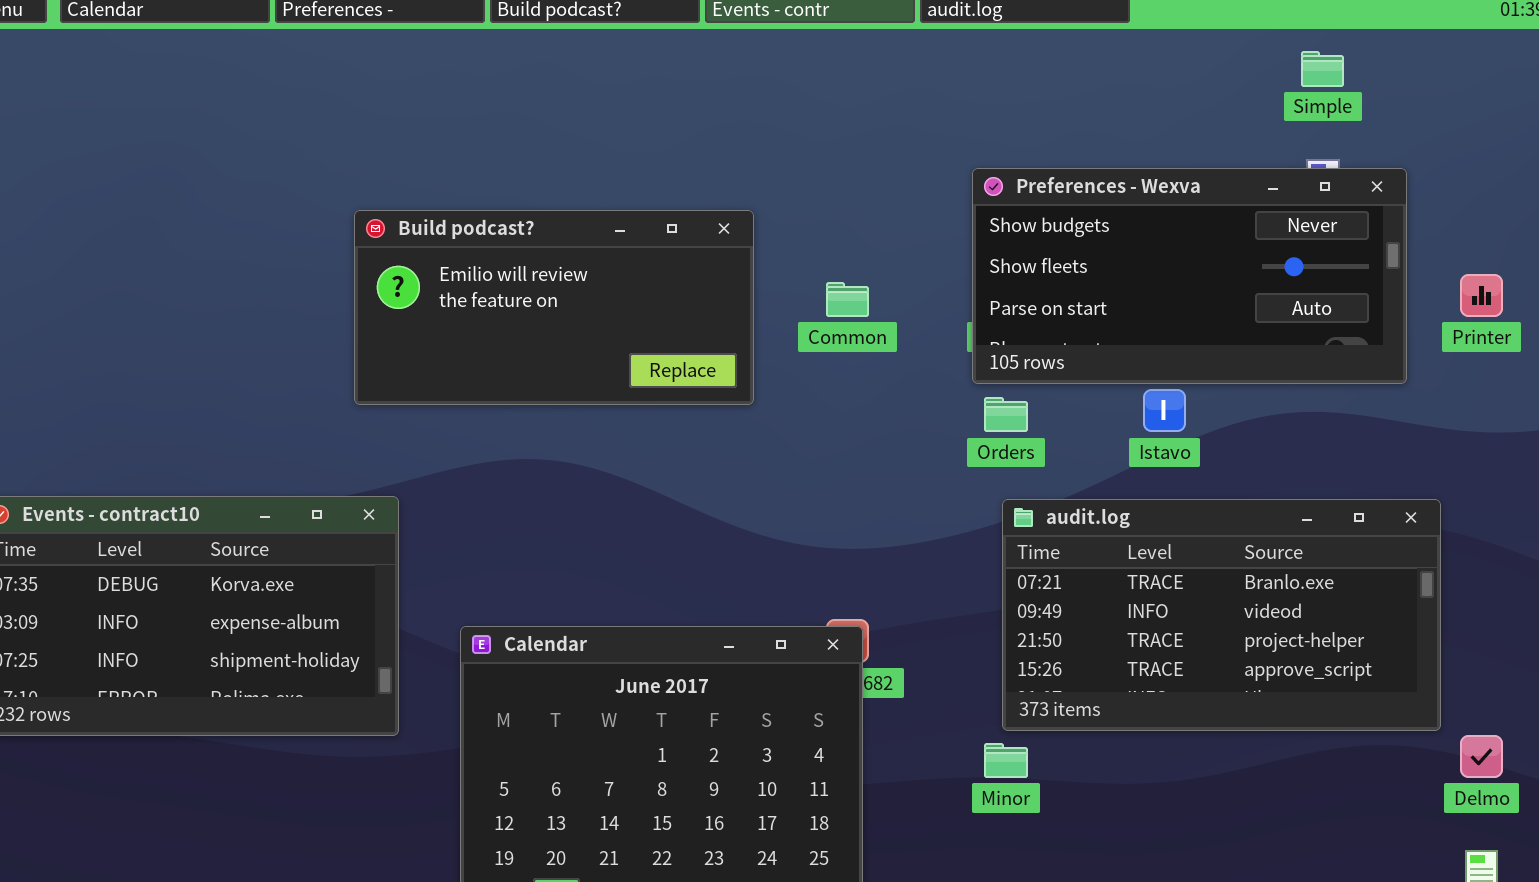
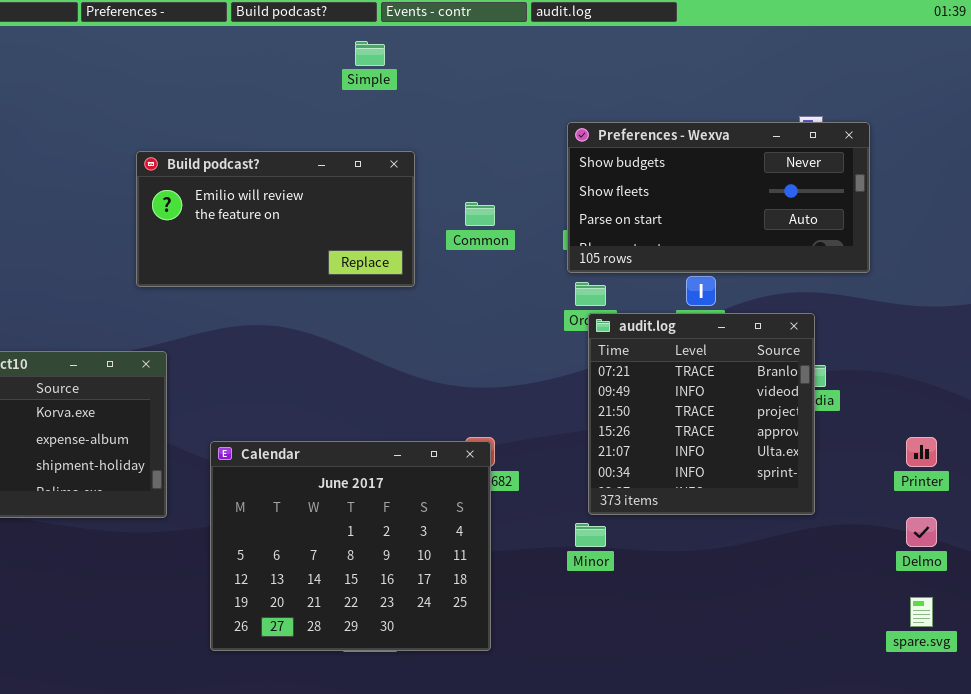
Simple: [1301,51,1344,87] -> [355,41,385,66], moved
Printer: [1460,274,1503,317] -> [906,437,937,467], moved
audit.log: [1002,499,1441,731] -> [588,313,815,515], resized

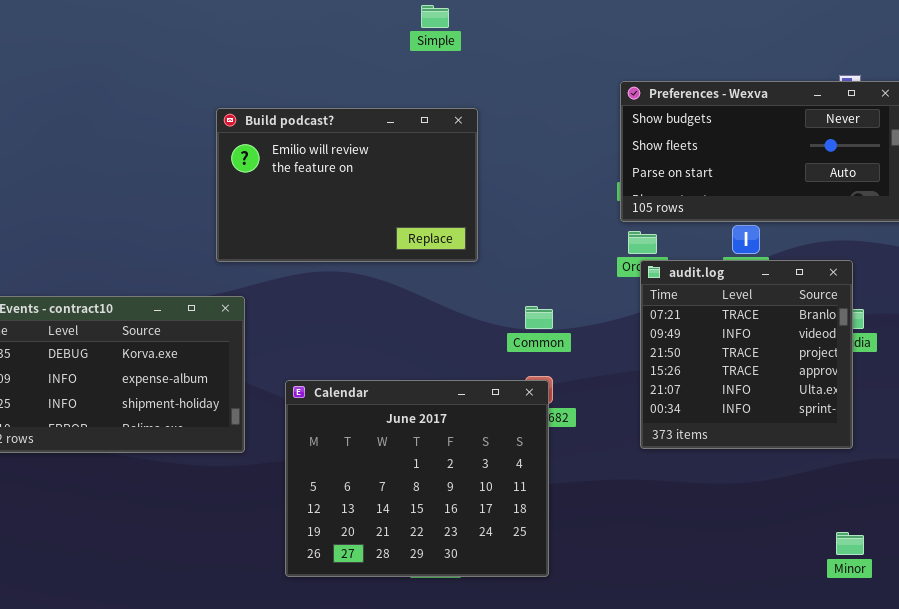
Build podcast?: [136,151,415,287] -> [216,108,478,262], resized
Common: [465,202,495,226] -> [525,306,553,329], moved
Minor: [575,523,606,547] -> [836,532,864,555], moved

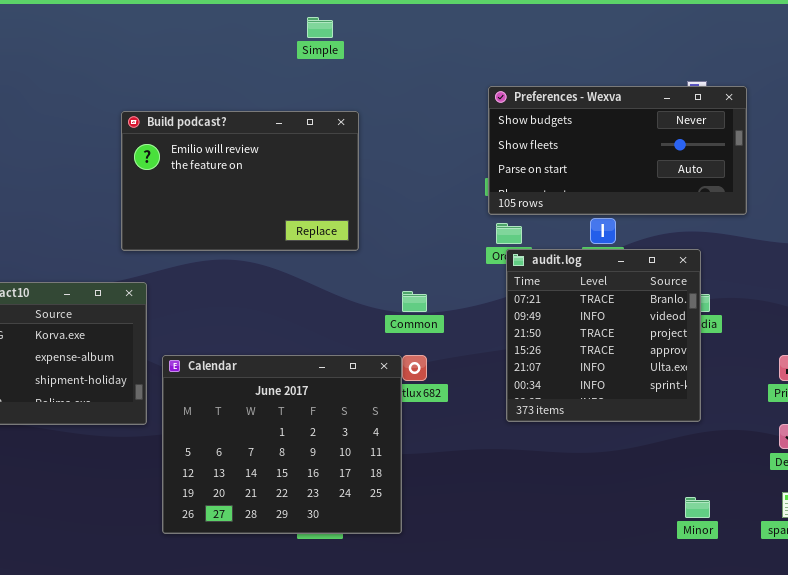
Calendar: [285,380,549,577] -> [162,355,402,534], moved

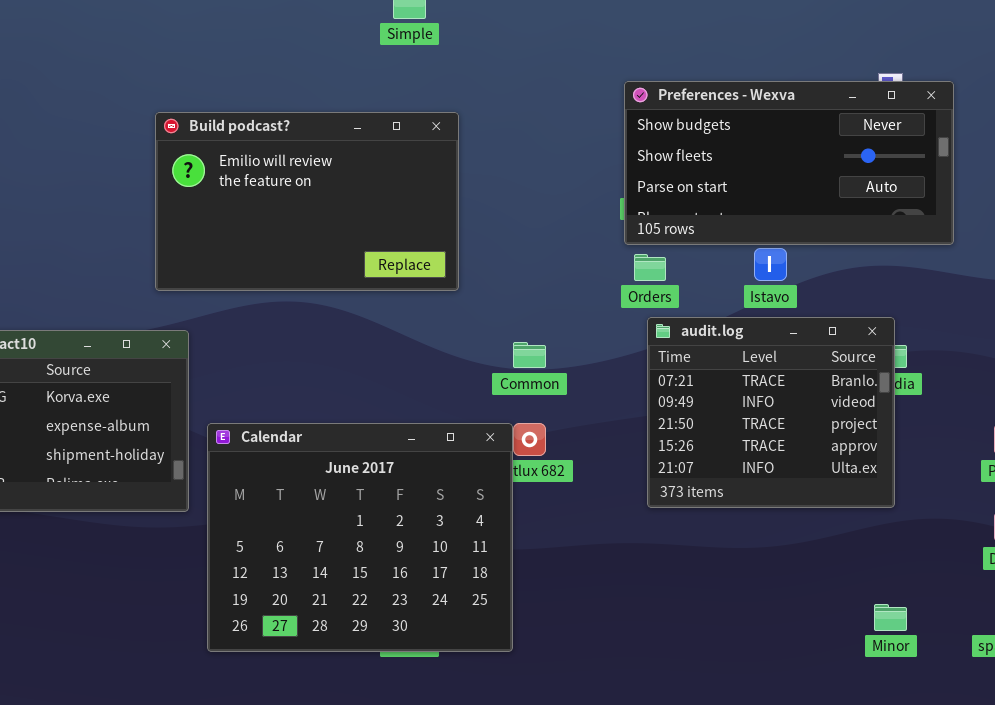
audit.log: [506,249,701,422] -> [647,317,895,508], resized

